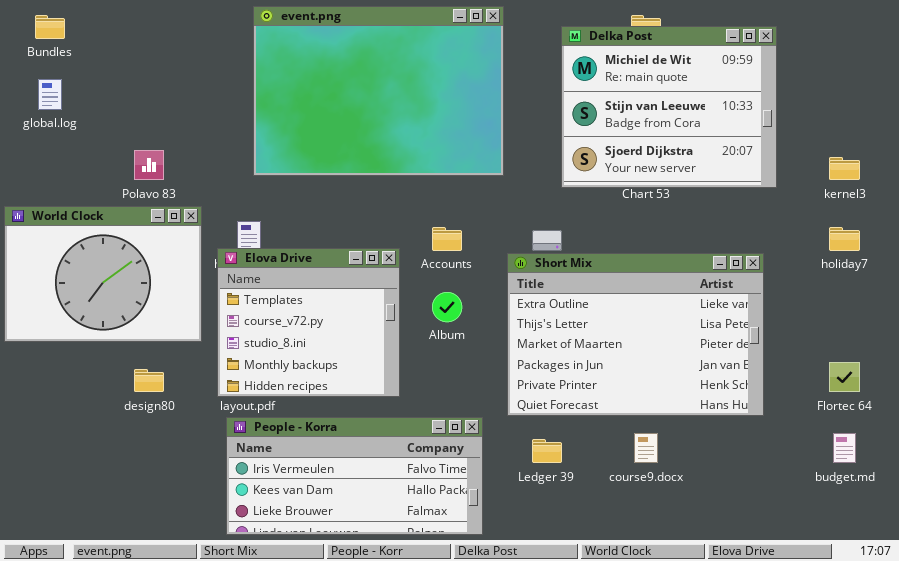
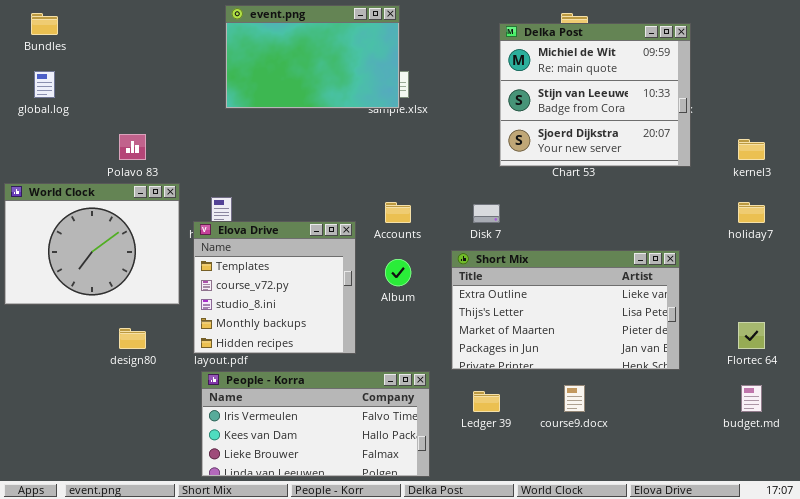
event.png: [253,6,504,176] -> [225,5,400,109], resized
Short Mix: [507,253,764,416] -> [451,250,680,370], resized

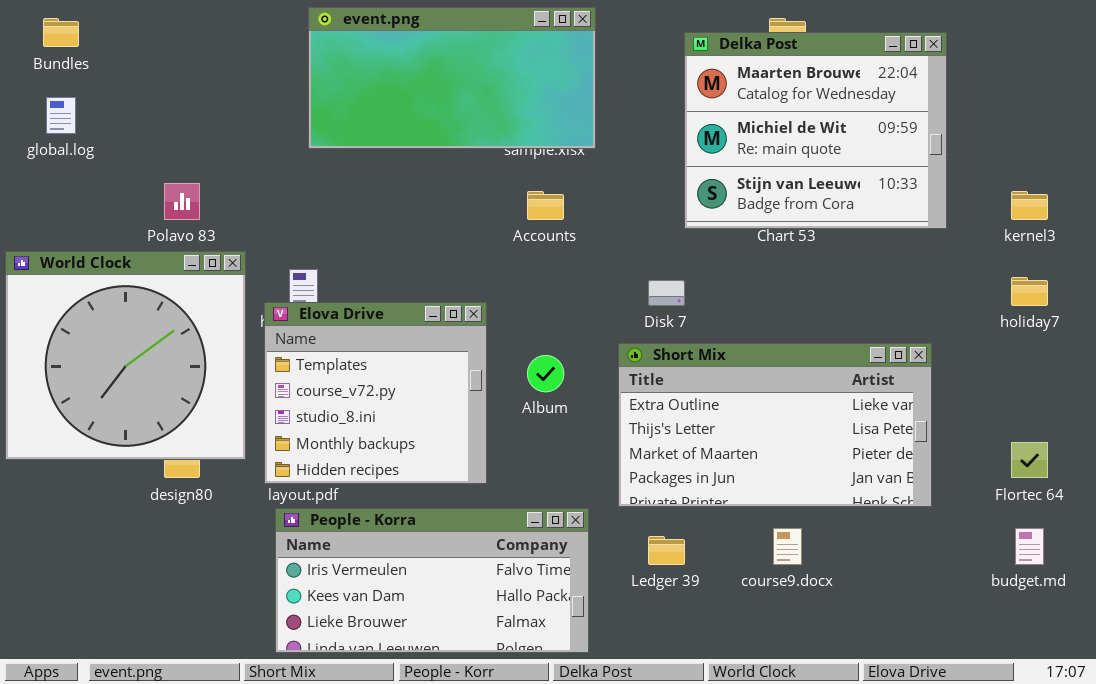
event.png: [225,5,400,109] -> [308,7,596,149], resized
Delka Post: [499,23,691,167] -> [684,32,947,229], scrolled up 1 row
World Clock: [4,183,180,305] -> [5,251,246,460], resized
Accounts: [385,202,411,223] -> [527,191,564,220], moved

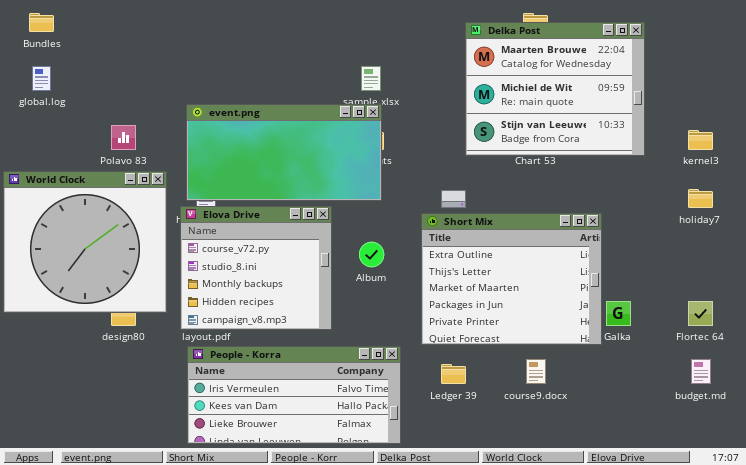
event.png: [308,7,596,149] -> [186,104,382,201], moved
Elova Drive: [264,302,487,484] -> [180,206,332,330], scrolled down 1 row
Short Mix: [618,343,932,507] -> [421,213,602,345], resized

